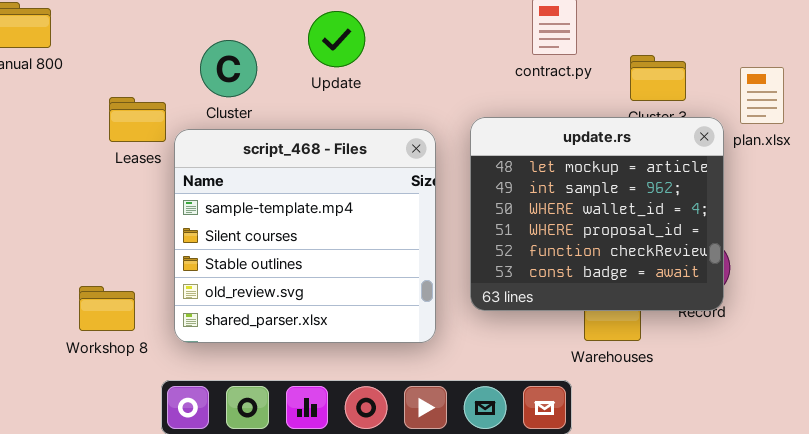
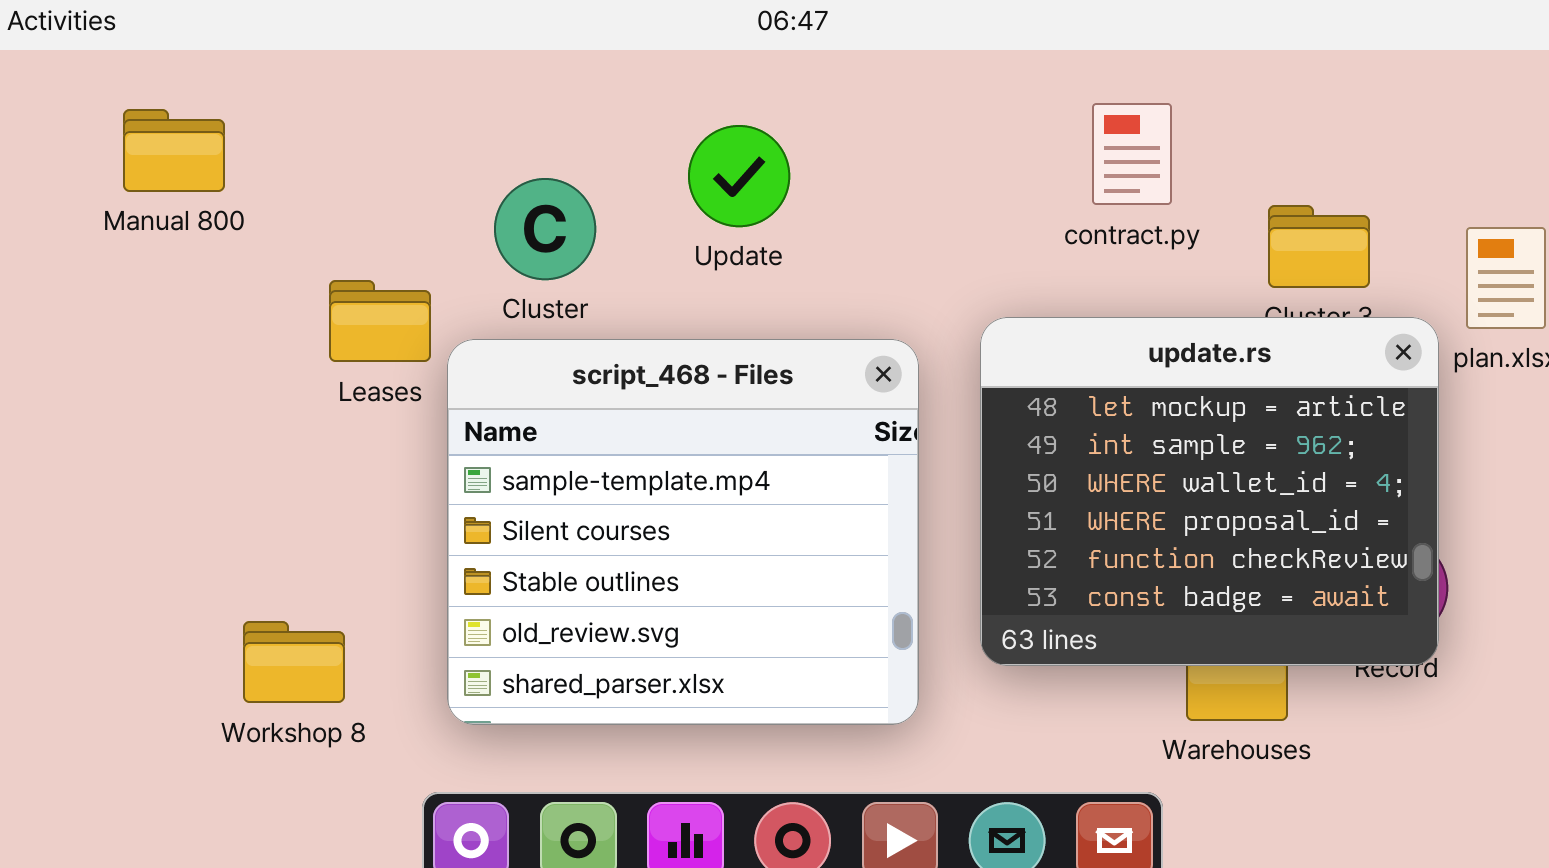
Workshop 8: [79,286,135,331] -> [243,621,345,703], moved

